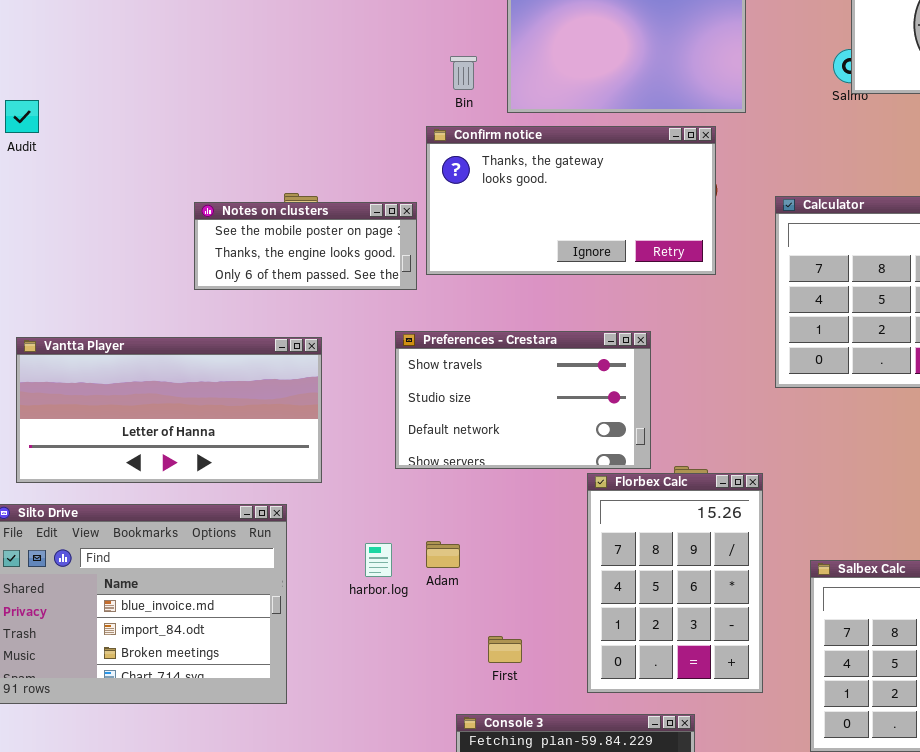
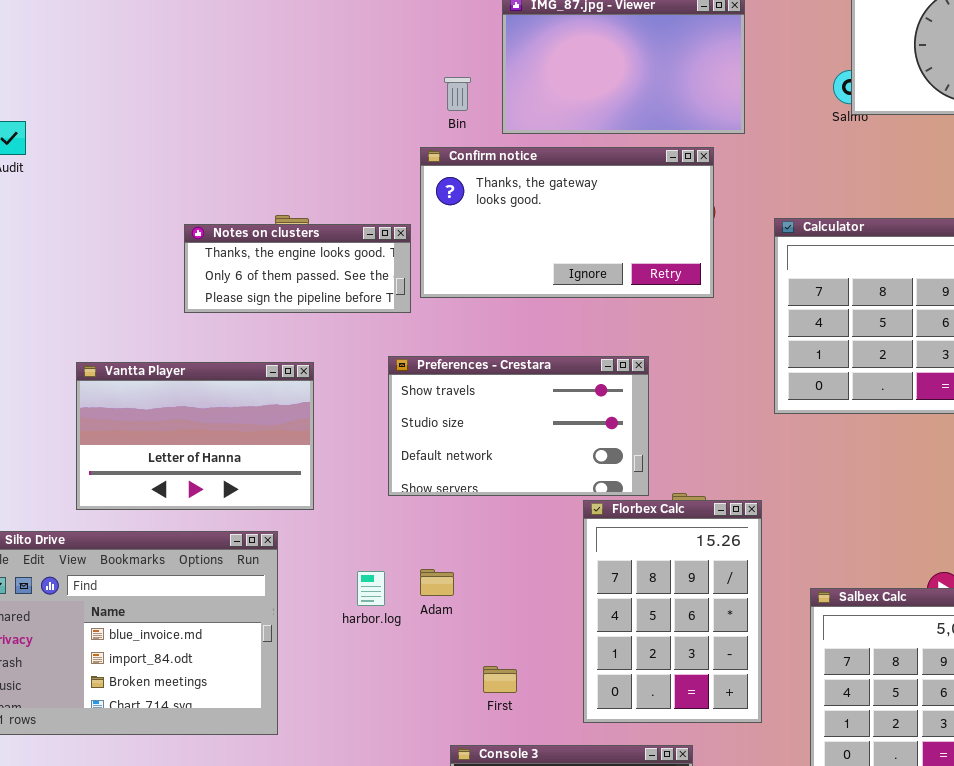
Notes on clusters: [194,202,417,290] -> [184,224,411,313], scrolled down 1 row
Vantta Player: [16,337,322,483] -> [76,362,314,510], resized

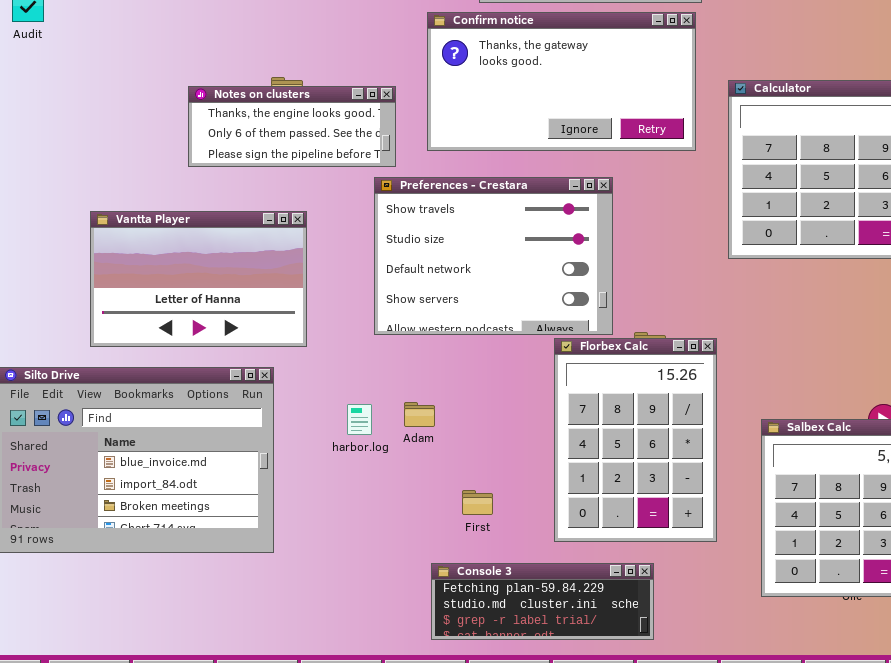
Confirm notice: [420,147,714,298] -> [427,12,696,151], moved
Preferences - Crestara: [388,356,649,496] -> [374,177,613,335], resized

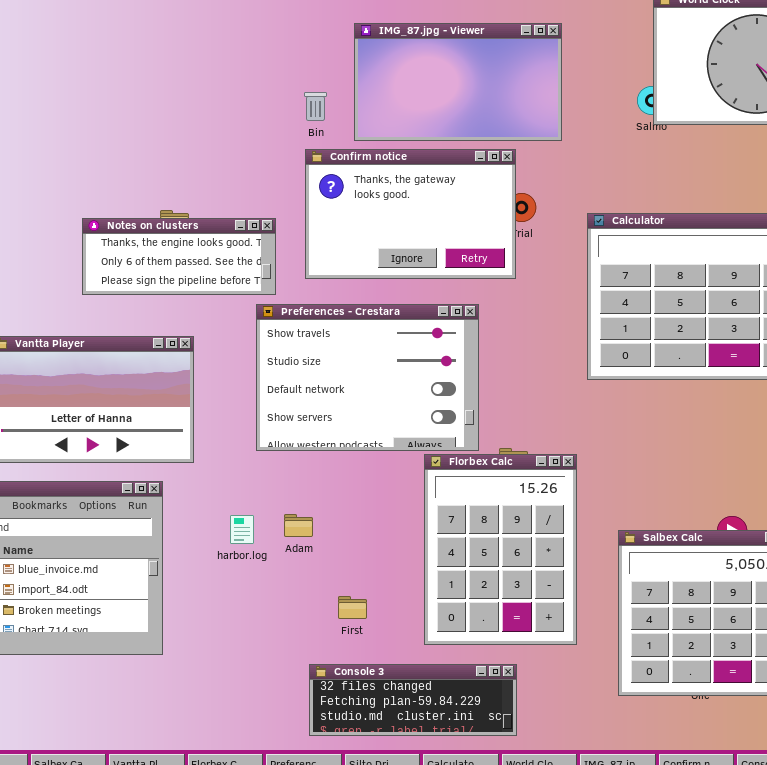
Confirm notice: [427,12,696,151] -> [305,149,516,279], resized
Console 3: [431,563,654,640] -> [309,664,517,736], scrolled up 1 row

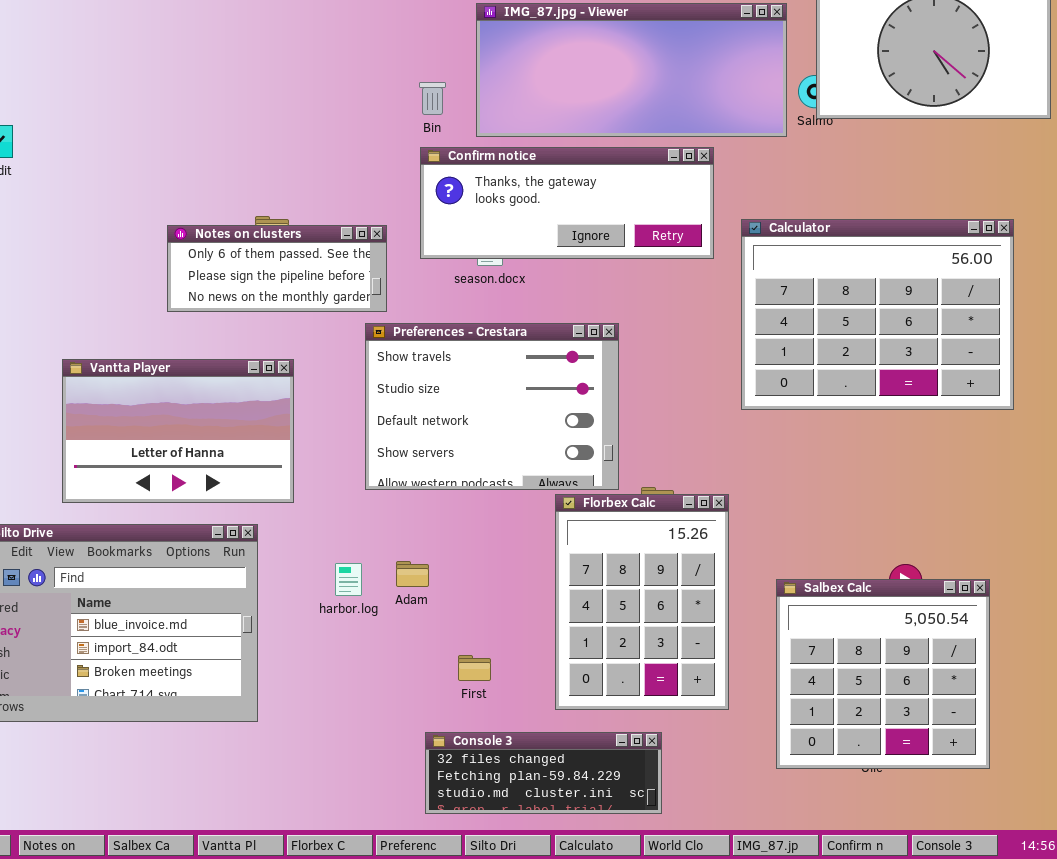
IMG_87.jpg - Viewer: [354,23,562,141] -> [476,3,787,137], resized
Confirm notice: [305,149,516,279] -> [420,147,714,259], resized
Notes on clusters: [82,218,276,295] -> [167,225,387,312], scrolled down 1 row

